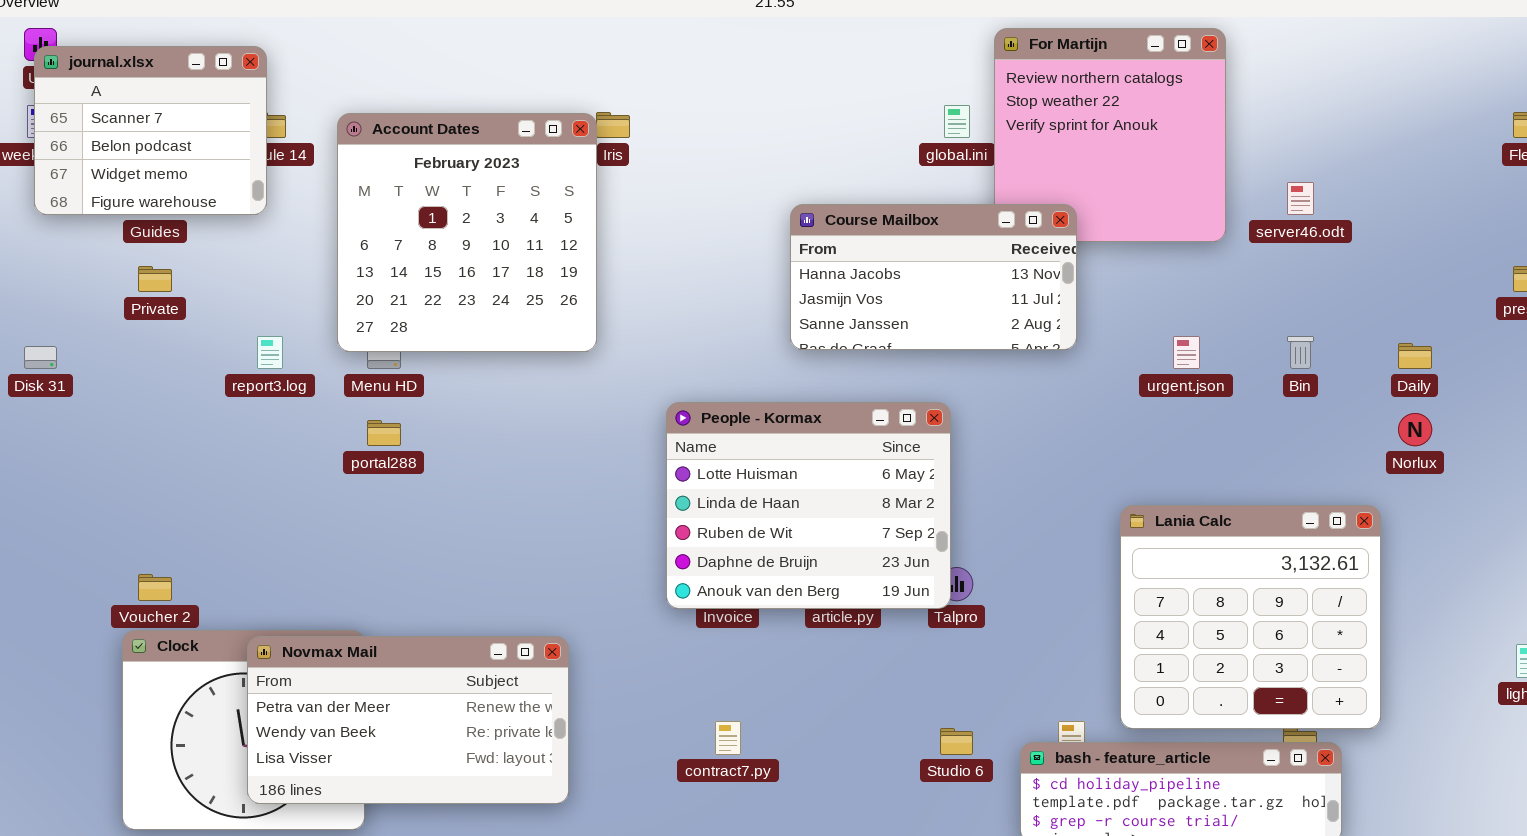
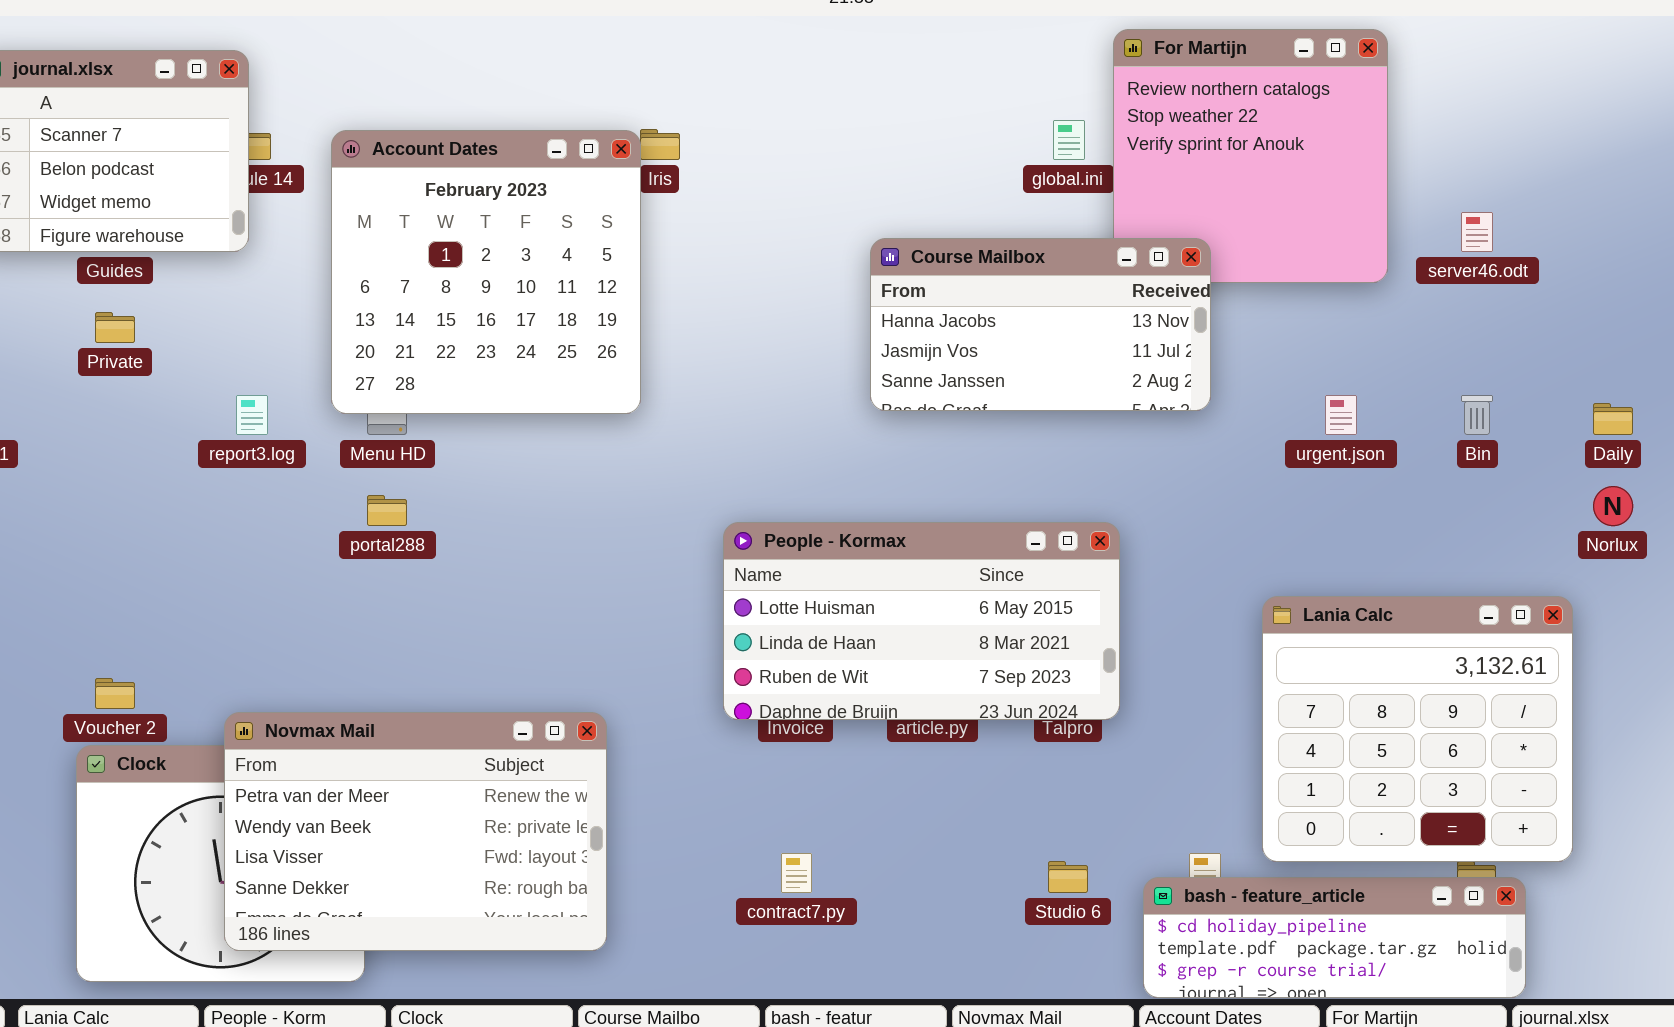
People - Kormax: [666,402,951,609] -> [723,522,1120,720], resized
Novmax Mail: [247,636,569,804] -> [224,712,607,951], resized

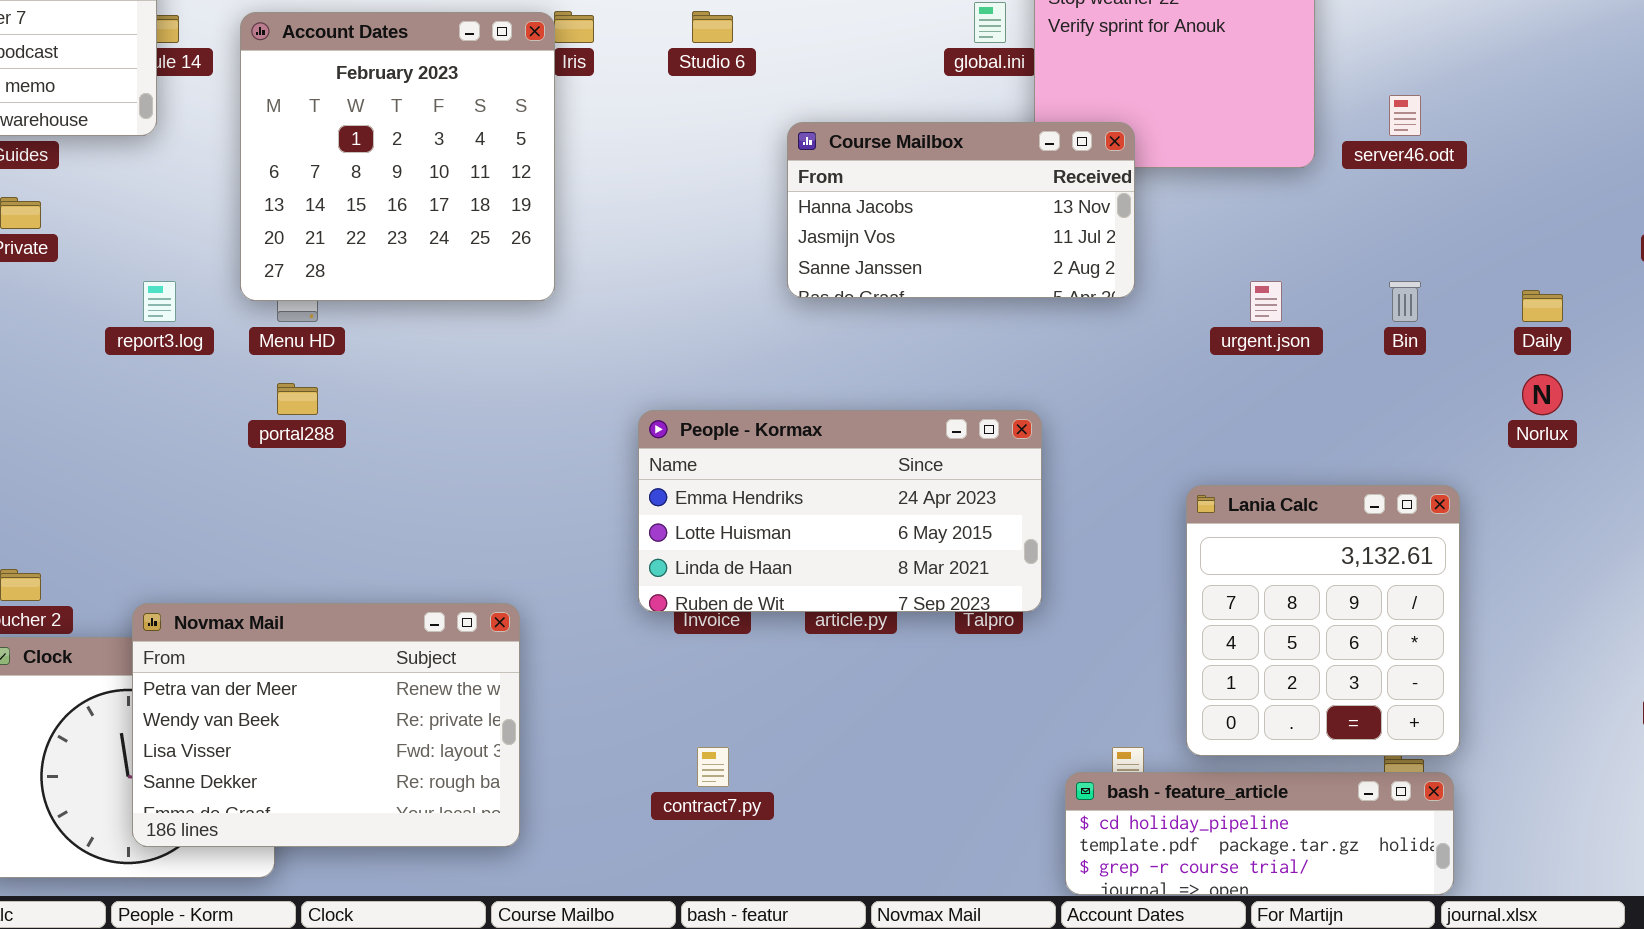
People - Kormax: [723,522,1120,720] -> [638,410,1042,612], scrolled up 1 row
Lania Calc: [1262,596,1573,862] -> [1186,485,1460,756], resized
Studio 6: [1048,861,1088,893] -> [692,11,733,43], moved

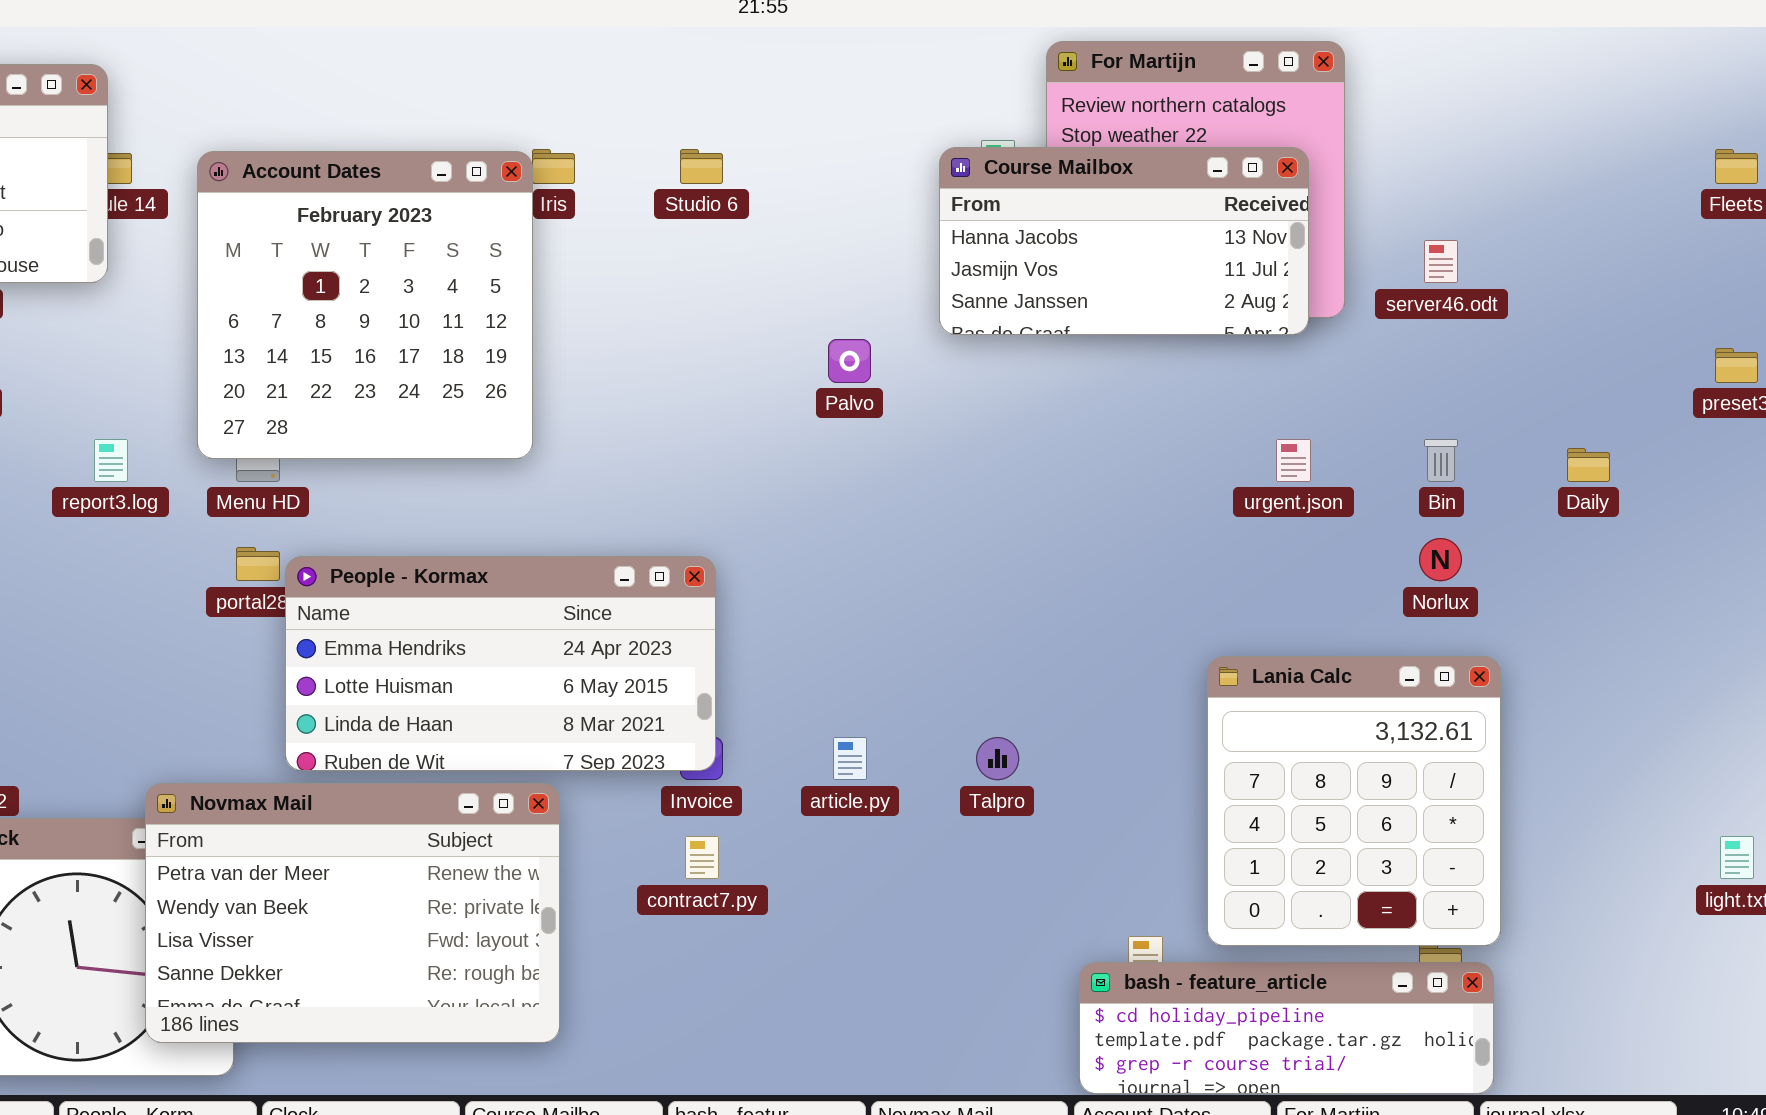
Course Mailbox: [787,122,1135,298] -> [939,147,1309,335], moved
Norlux: [1522,374,1563,415] -> [1419,538,1462,581], moved
People - Kormax: [638,410,1042,612] -> [285,556,716,771], moved
Novmax Mail: [132,603,520,847] -> [145,783,560,1043], moved
contract7.py: [697,747,729,787] -> [685,836,719,879], moved

